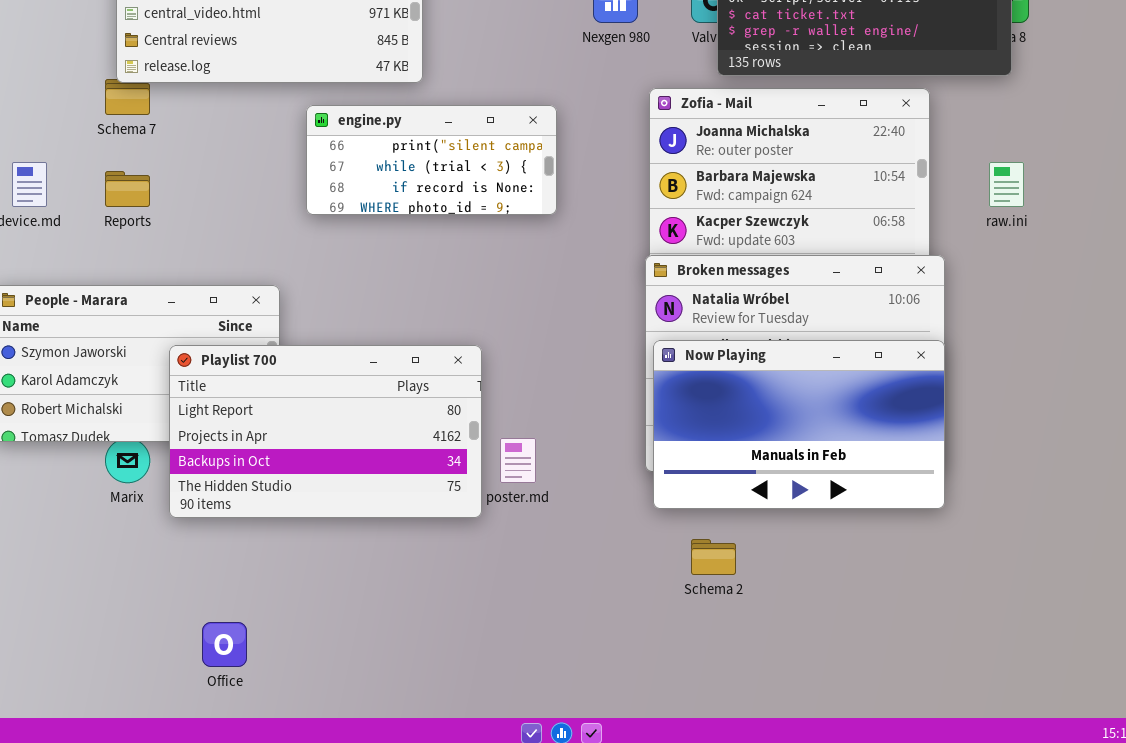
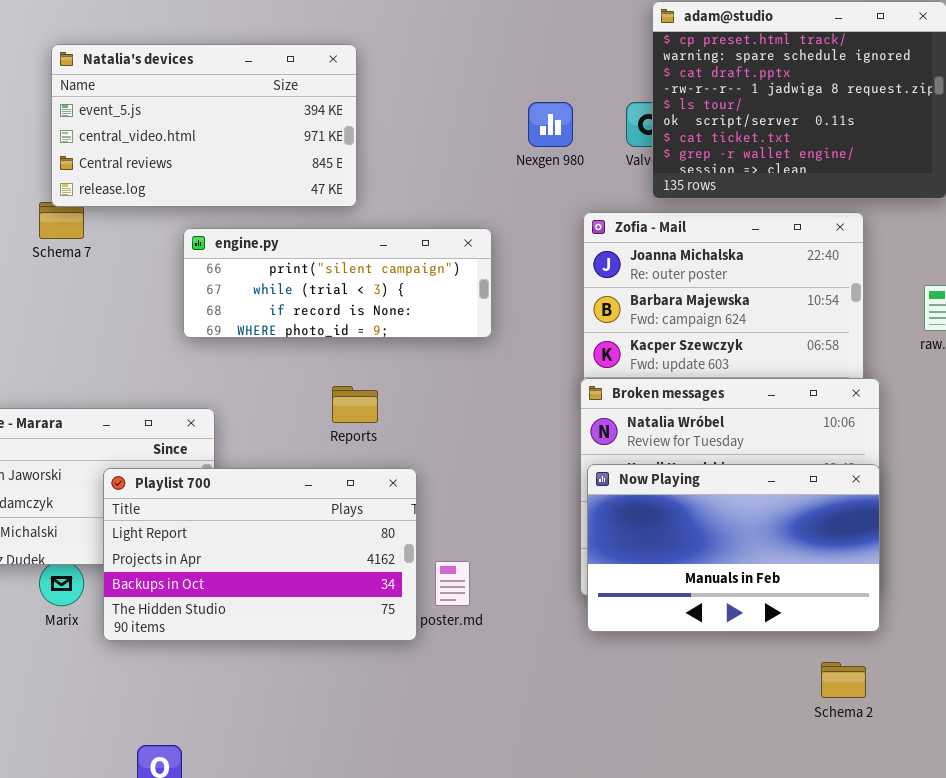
engine.py: [306,105,557,215] -> [183,228,492,338], resized
Reports: [105,171,150,207] -> [332,386,378,423], moved
Schema 2: [691,539,736,575] -> [821,662,866,698], moved

